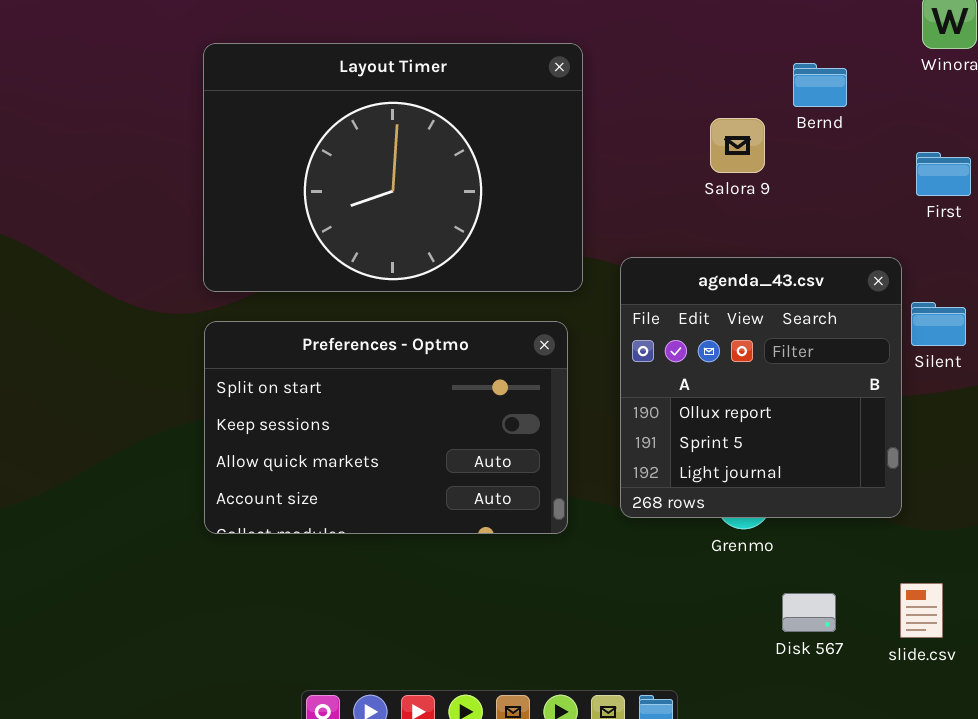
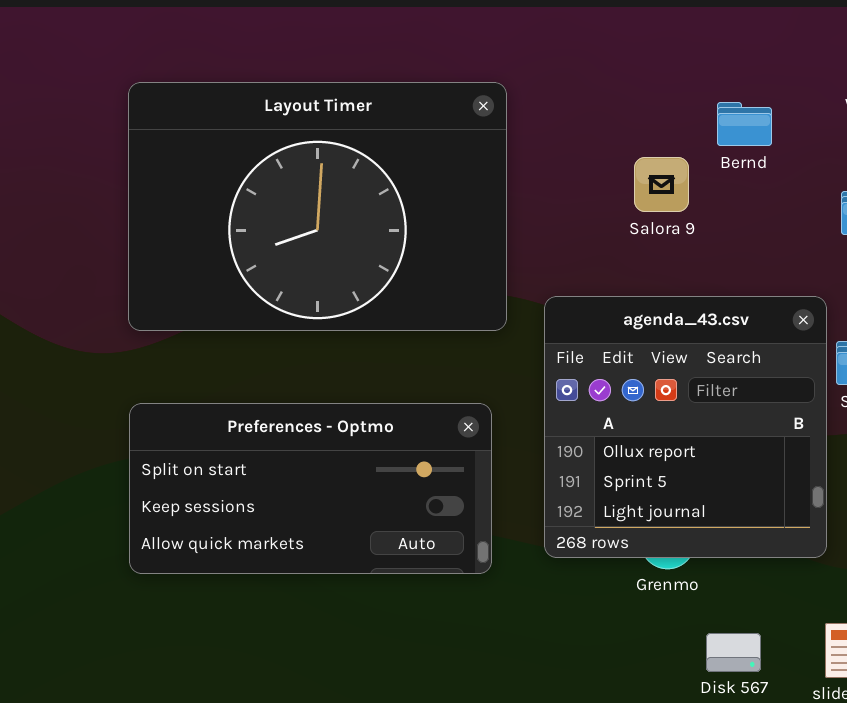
Preferences - Optmo: [204,321,568,534] -> [129,403,492,574], resized

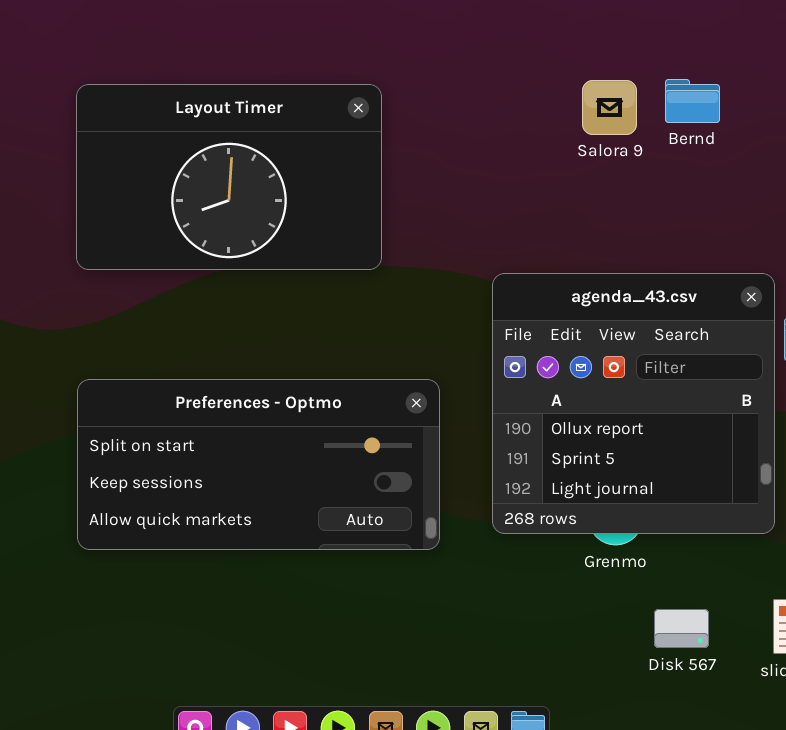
Layout Timer: [128,82,507,331] -> [76,84,382,270], moved, resized
Salora 9: [634,157,689,212] -> [582,80,637,135], moved

